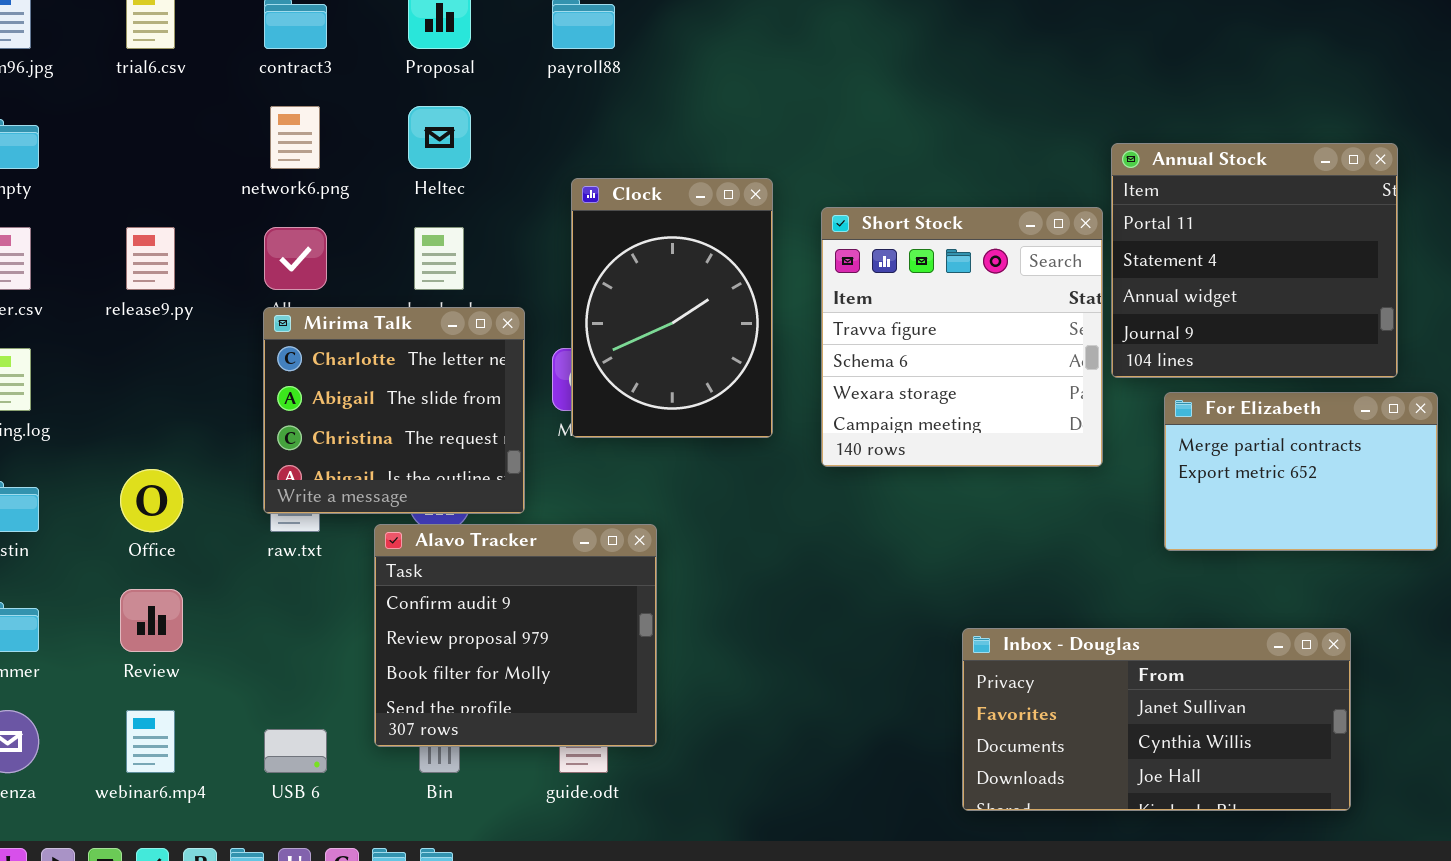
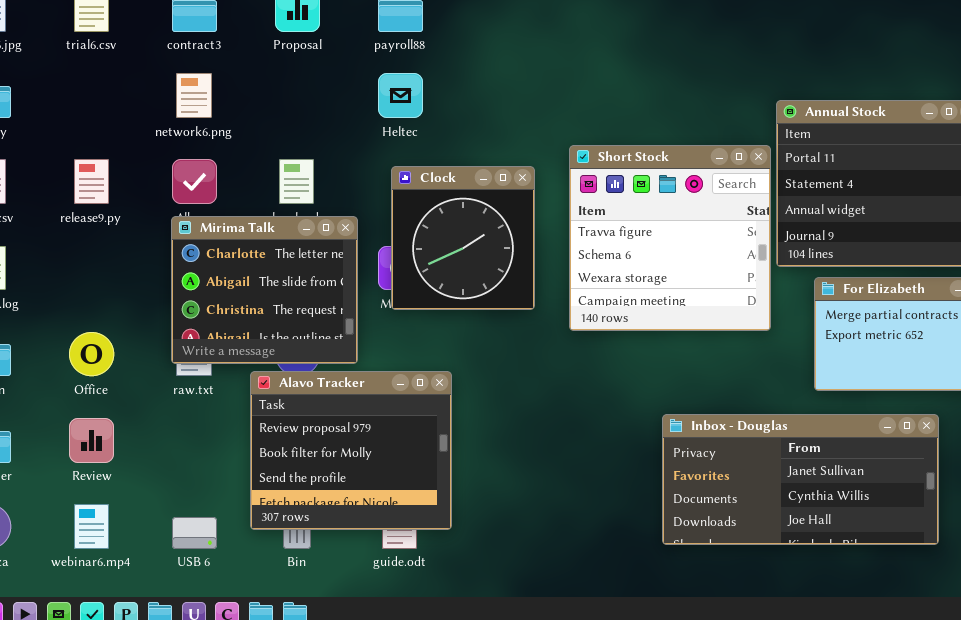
Heltec: [408,106,471,169] -> [378,73,423,118], moved
Clock: [571,178,773,438] -> [391,166,535,310], resized
Alavo Tracker: [374,524,657,747] -> [250,371,452,530], scrolled down 1 row
Inbox - Douglas: [962,628,1351,811] -> [662,414,939,545], moved

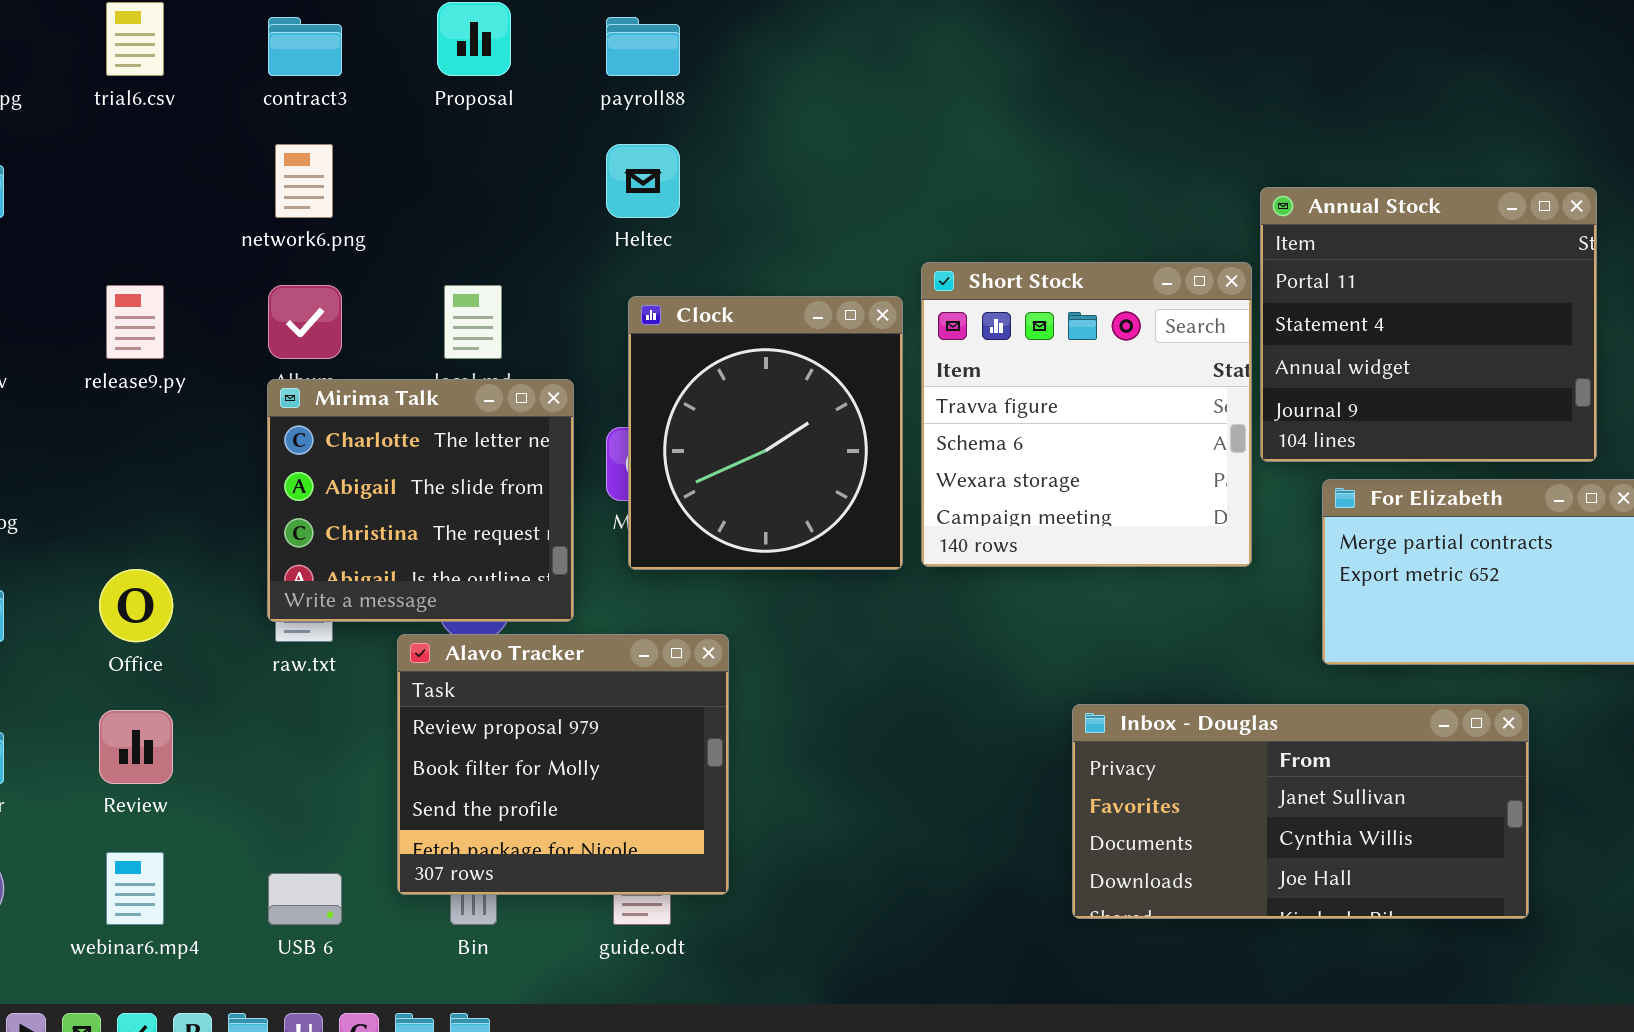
Clock: [391,166,535,310] -> [628,296,903,570], resized

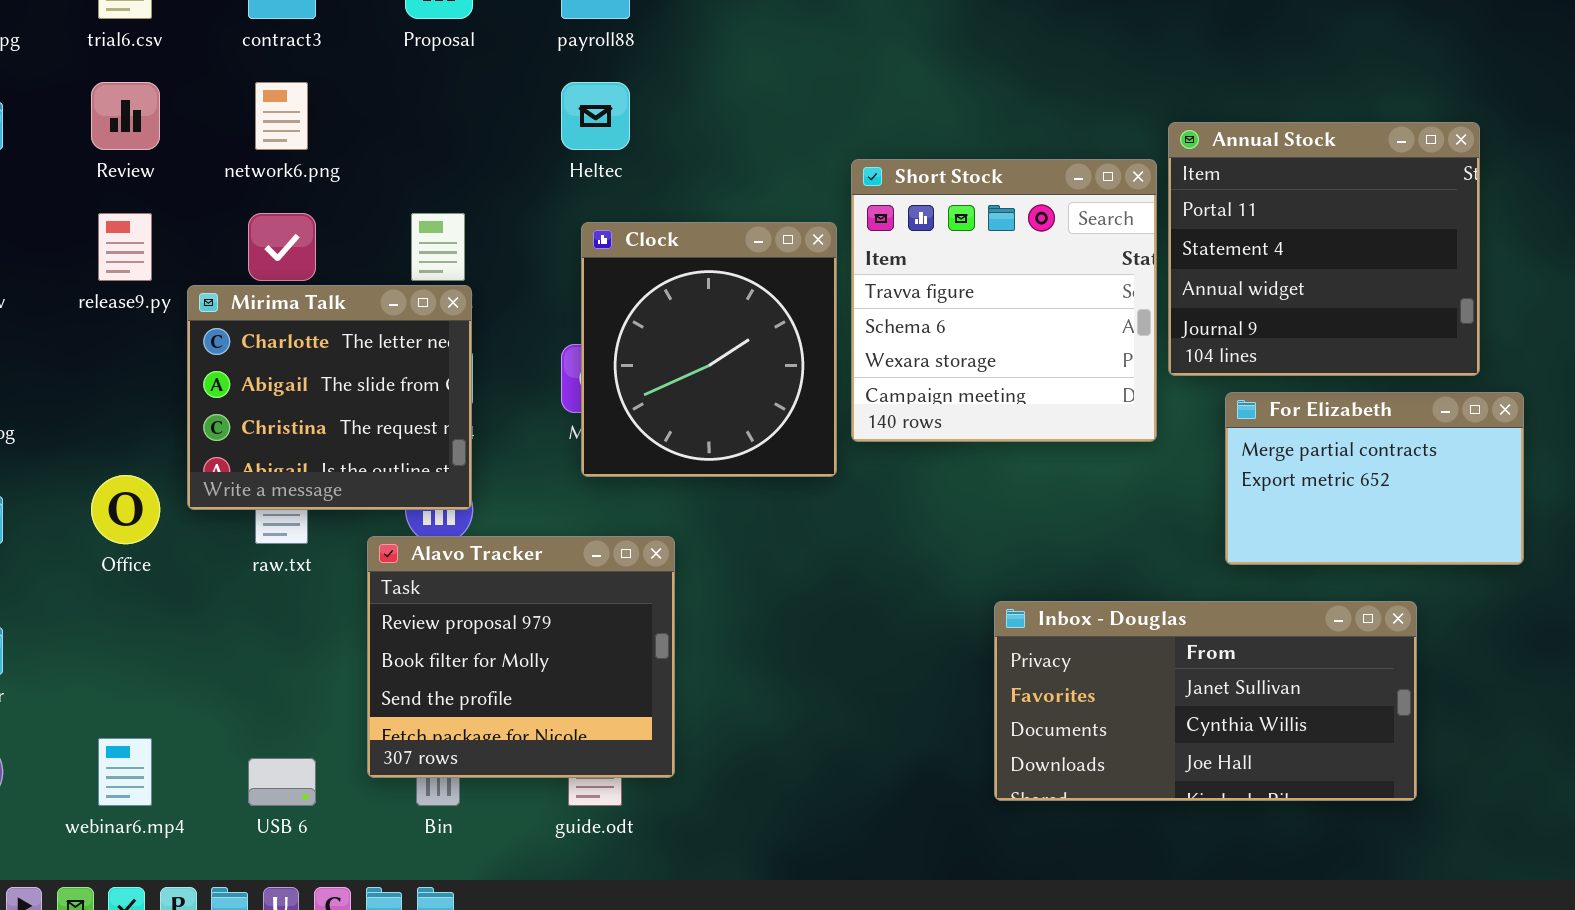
Short Stock: [921,262,1252,567] -> [851,159,1157,442], moved
Mirima Talk: [267,379,574,622] -> [187,285,472,510], moved
Review: [99,710,173,784] -> [91,82,160,150], moved

